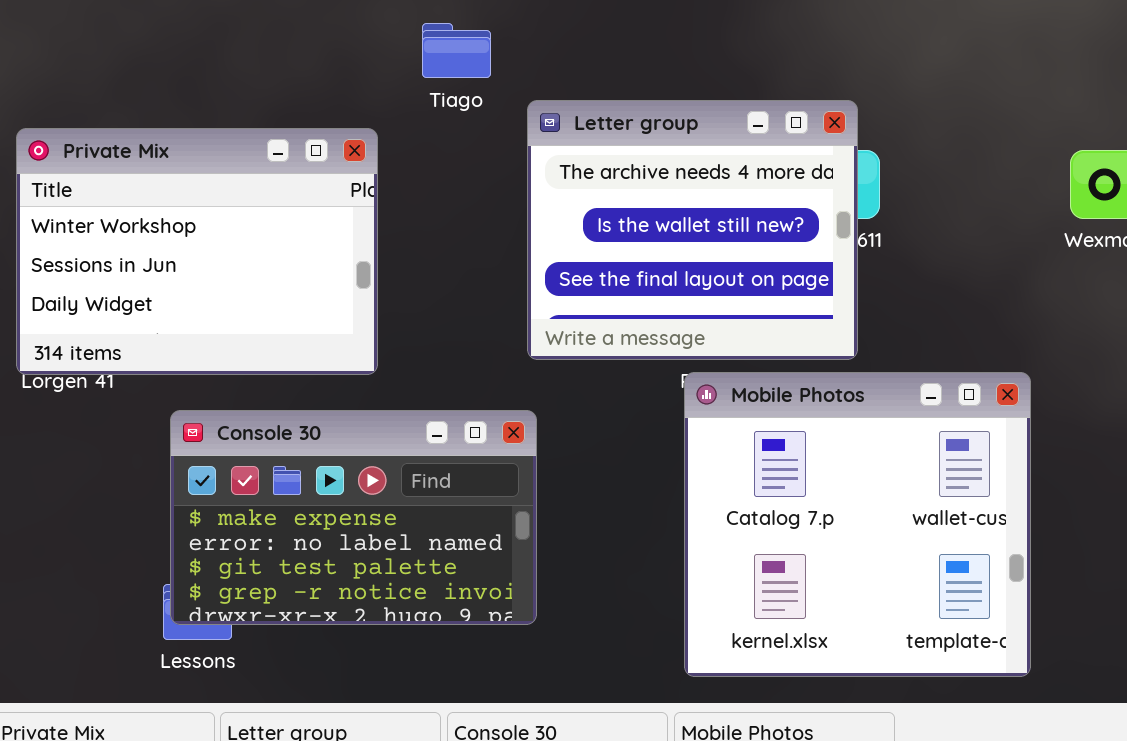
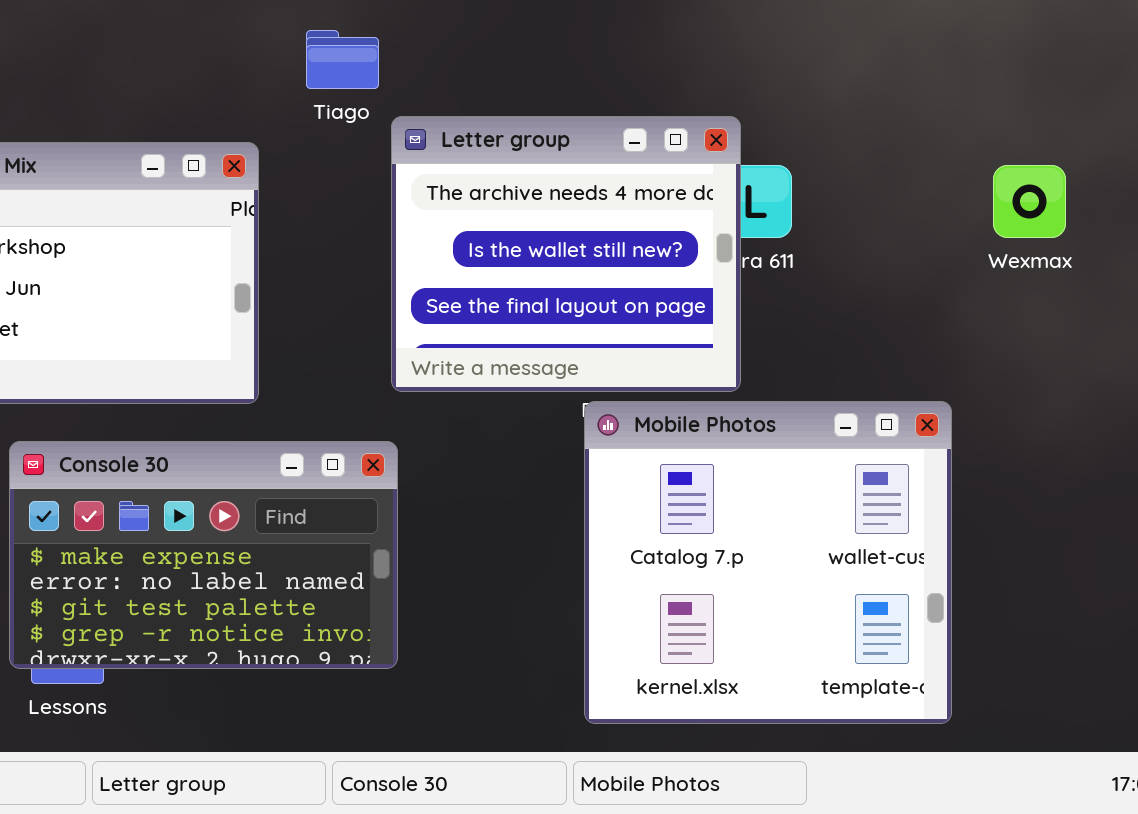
Letter group: [527,100,858,360] -> [391,116,741,392], moved
Console 30: [170,410,537,625] -> [9,441,398,669], moved

